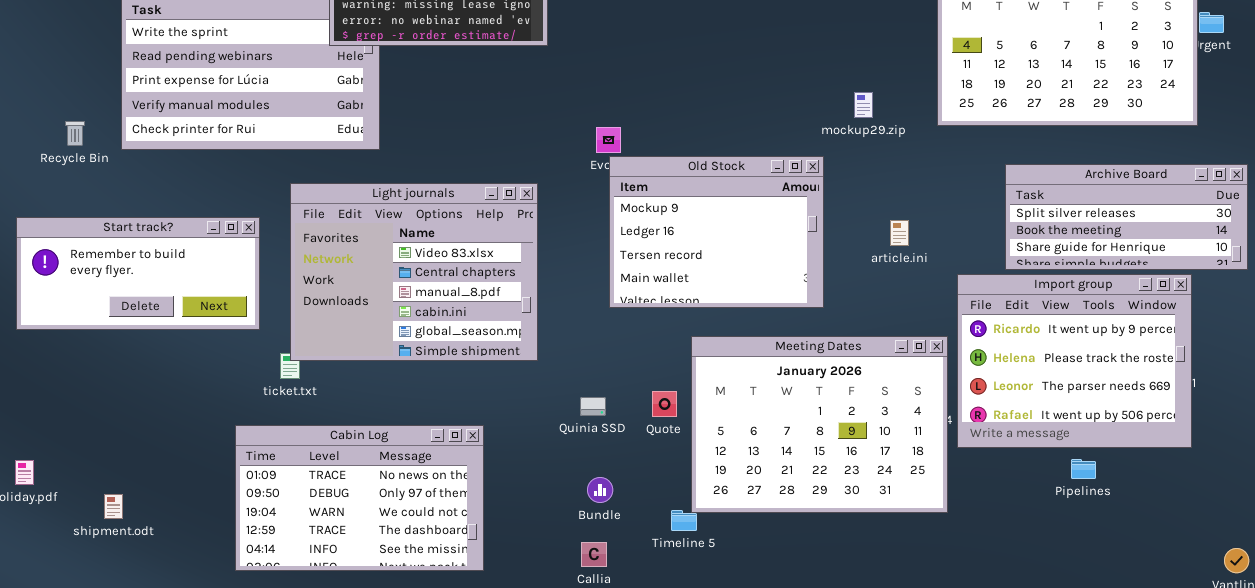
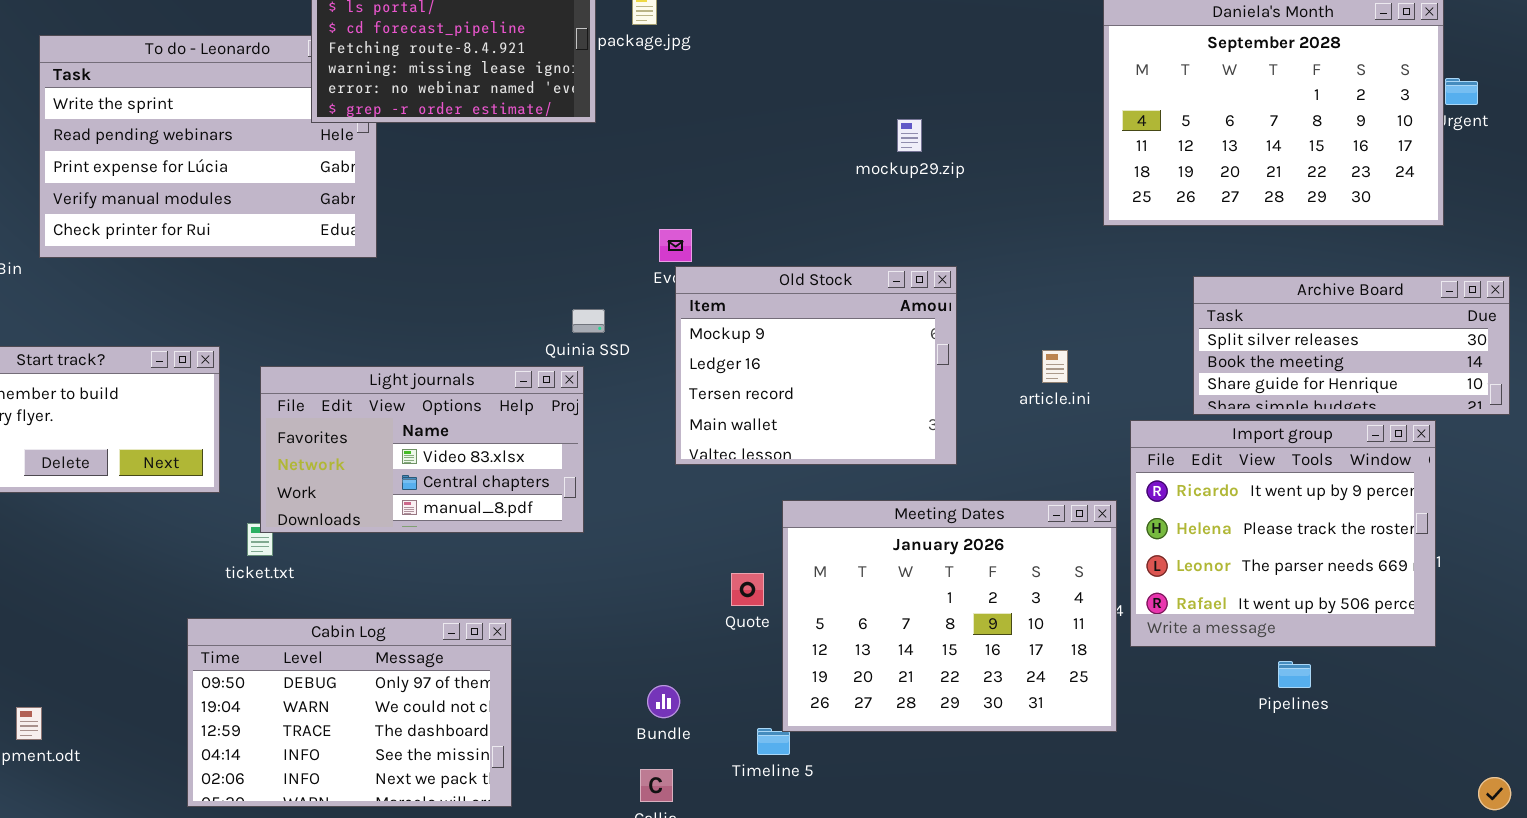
mockup29.zip: [854,92,873,118] -> [897,119,922,152], moved
Light journals: [290,183,538,361] -> [260,366,584,533], resized
Quinia SSD: [580,397,606,416] -> [572,309,605,333], moved
Cabin Log: [235,425,484,571] -> [187,618,512,807], scrolled down 1 row

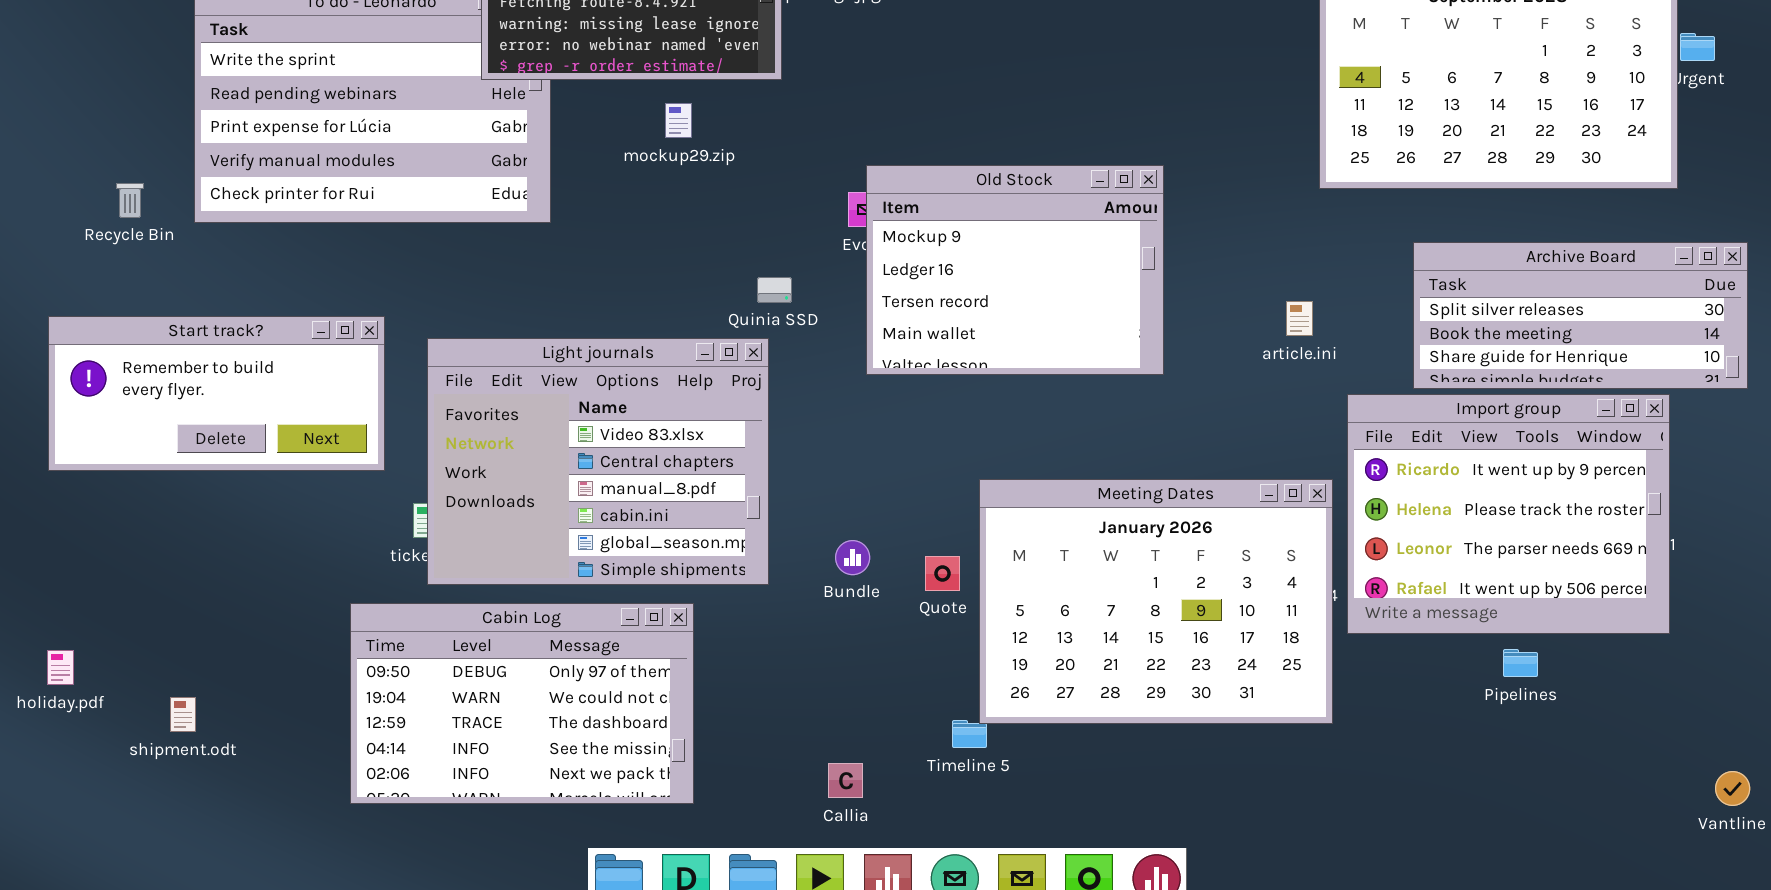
mockup29.zip: [897,119,922,152] -> [665,103,692,138], moved
Old Stock: [675,266,957,465] -> [866,165,1164,375], moved
article.ini: [1042,350,1068,383] -> [1286,301,1313,336], moved
Light journals: [260,366,584,533] -> [427,338,769,585], resized
Bundle: [647,685,680,718] -> [835,540,870,575], moved

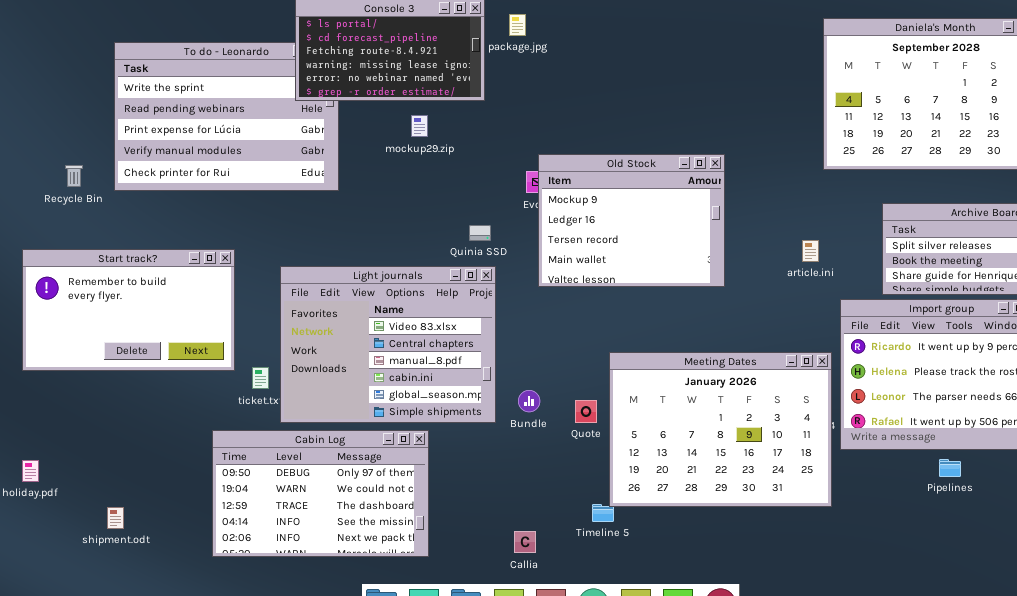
Start track?: [48,316,385,471] -> [22,249,235,371], resized
Light journals: [427,338,769,585] -> [280,266,496,423], moved
shipment.odt: [170,697,196,732] -> [107,507,124,529], moved

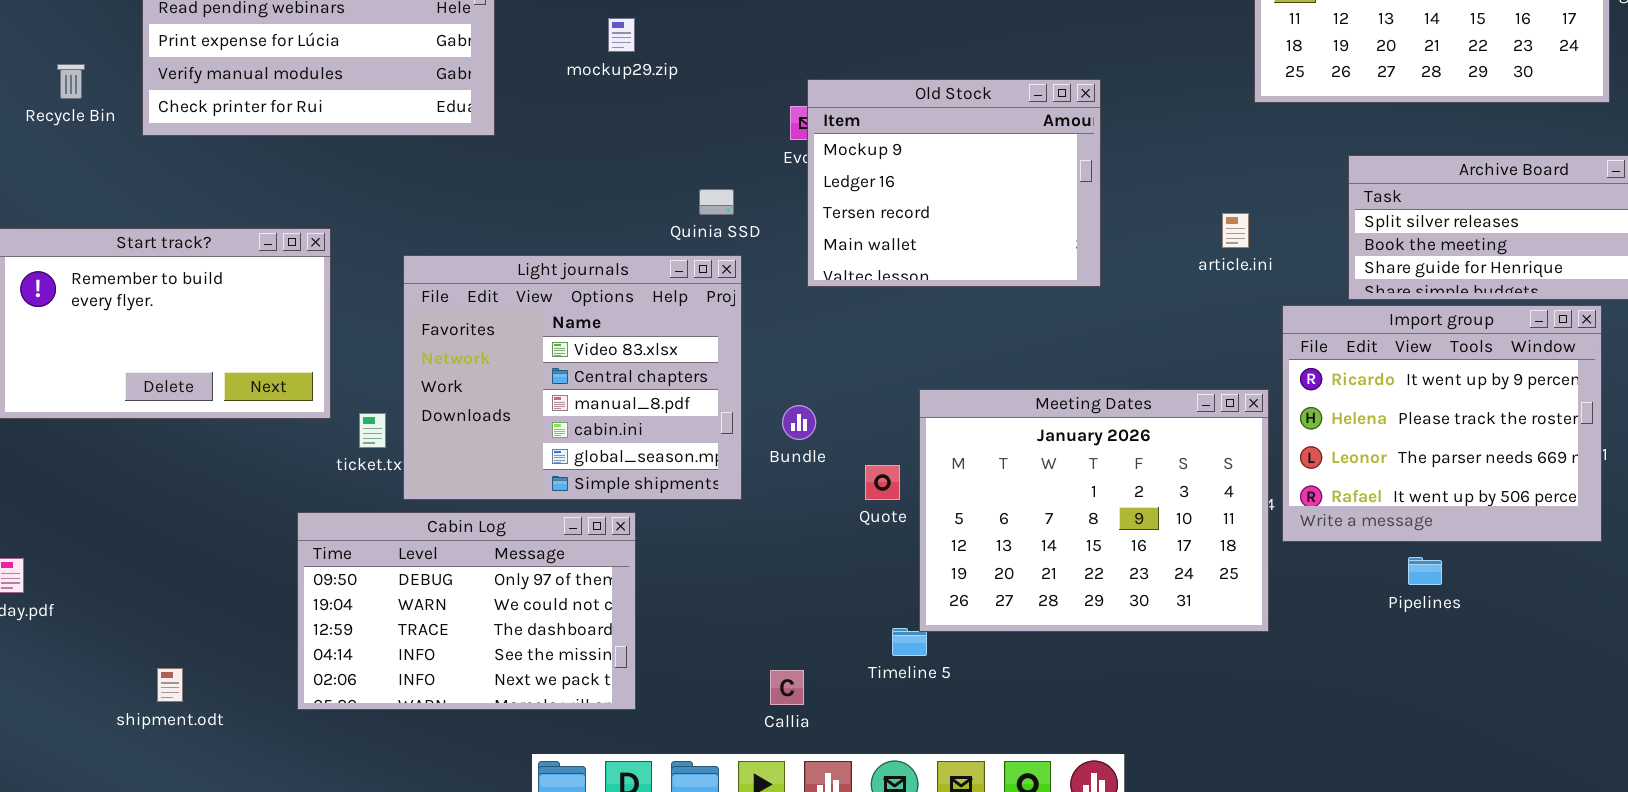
Recycle Bin: [65,165,83,187] -> [57,64,85,99], moved
Bundle: [518,390,540,412] -> [782,405,816,440], moved
Pipelines: [939,459,961,477] -> [1408,557,1442,585], moved
shipment.odt: [107,507,124,529] -> [157,668,183,702], moved

